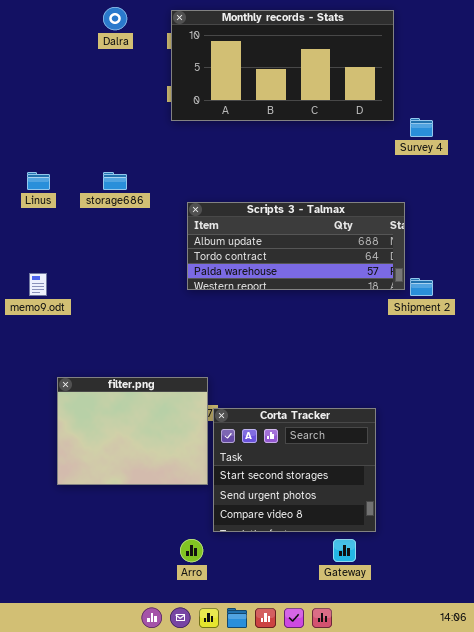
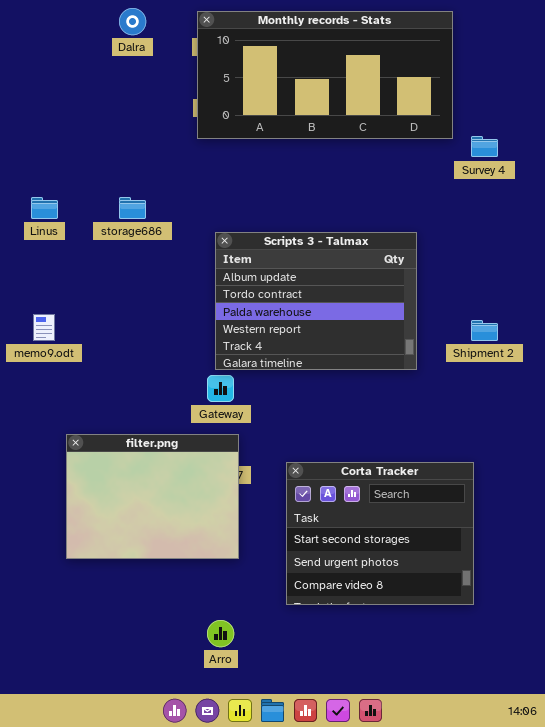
Scripts 3 - Talmax: [187,202,405,290] -> [215,232,417,370], resized
Corta Tracker: [213,408,376,532] -> [286,462,474,605], moved
Gateway: [333,539,356,562] -> [207,375,234,402], moved

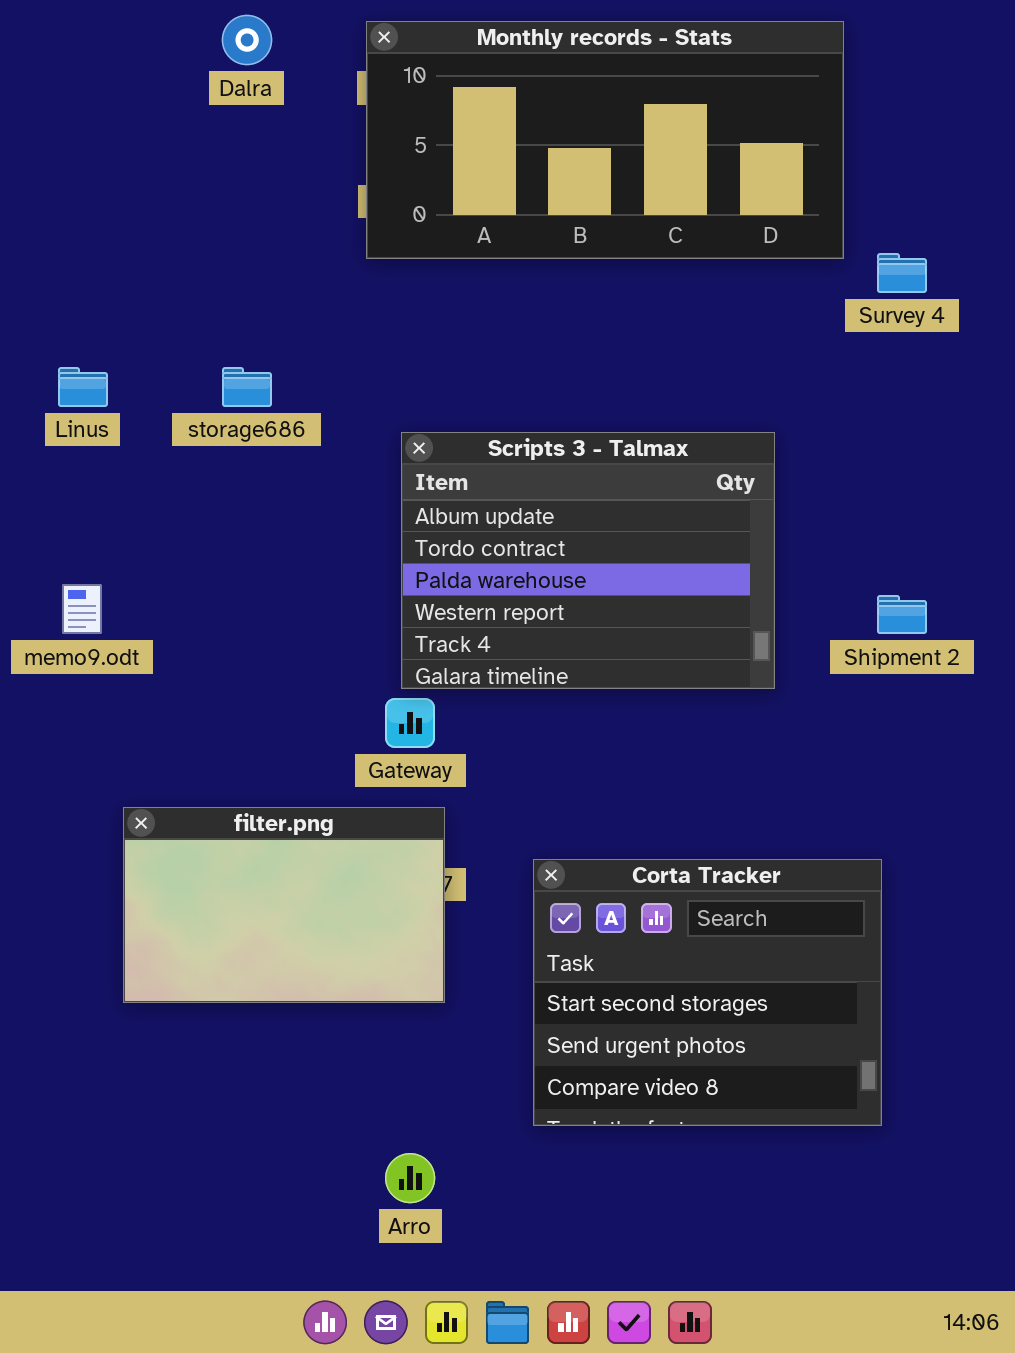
filter.png: [66,434,239,559] -> [123,807,445,1003], resized

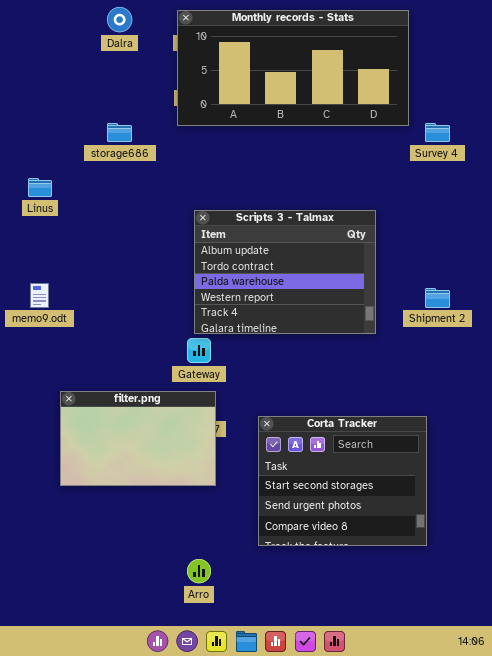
storage686: [222,367,272,407] -> [107,123,132,142], moved

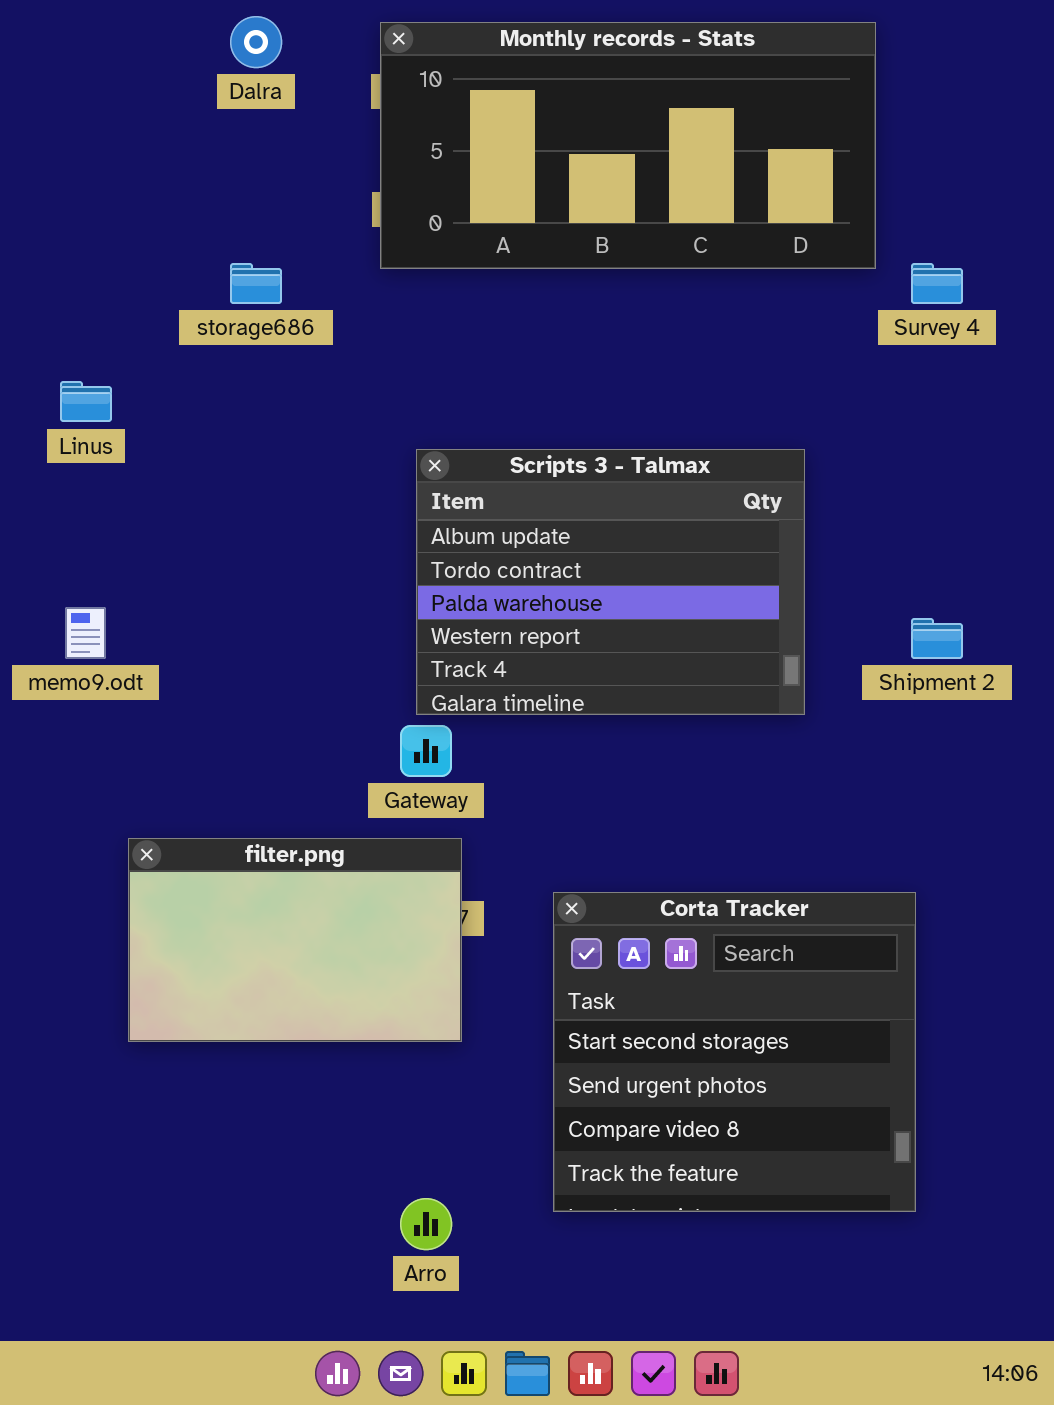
Corta Tracker: [258,416,427,546] -> [553,892,916,1212], resized

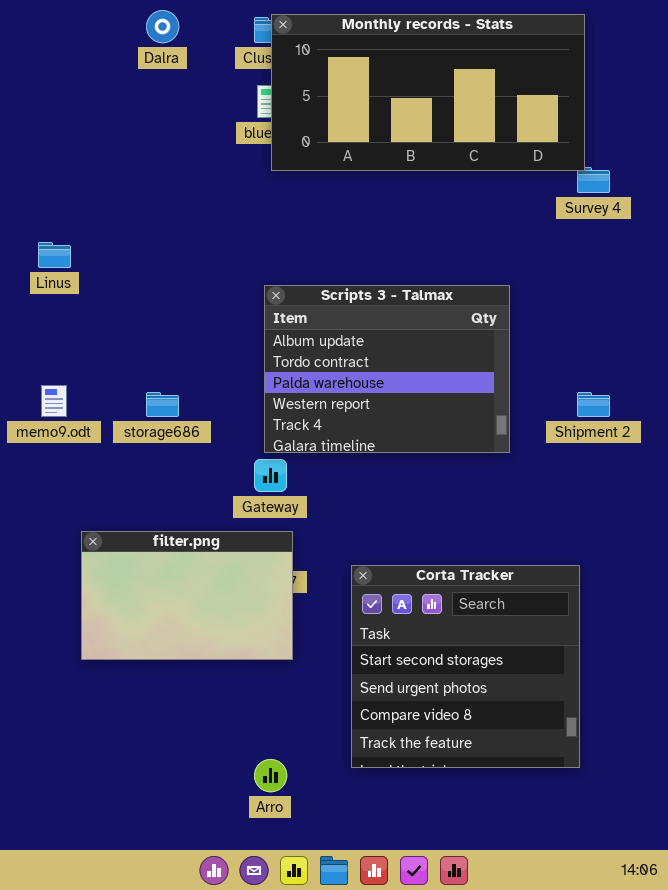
Monthly records - Stats: [380,22,876,269] -> [271,14,585,171], moved
storage686: [230,263,282,304] -> [146,392,179,417], moved

